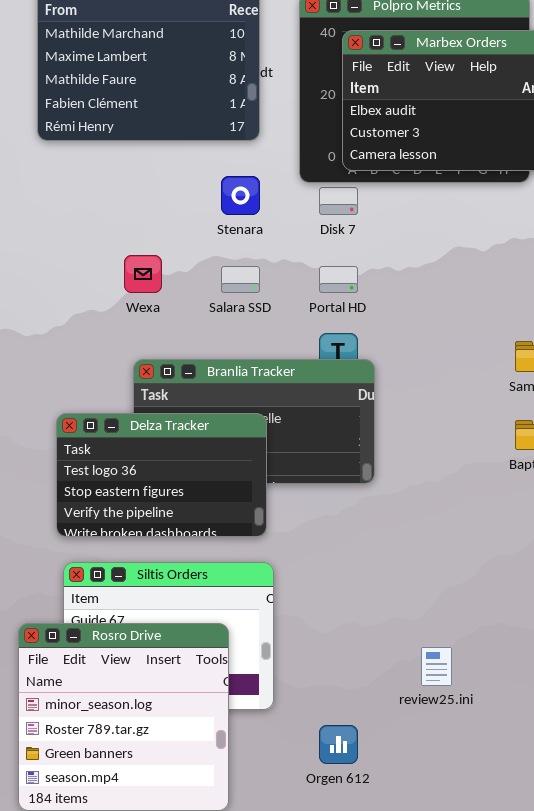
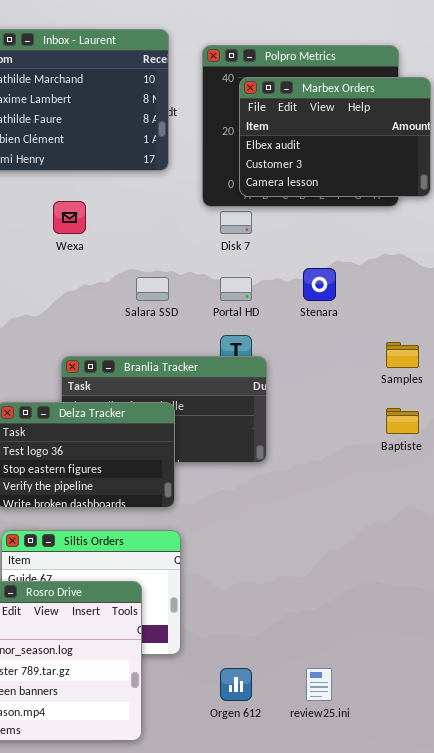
Stenara: [221,176,260,215] -> [303,268,336,301], moved
Wexa: [124,255,162,293] -> [53,201,86,234], moved
review25.ini: [421,647,452,686] -> [306,668,332,701], moved

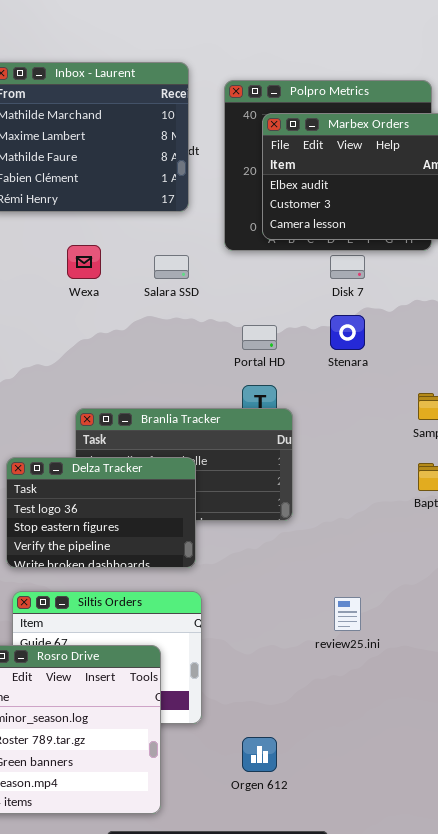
Disk 7: [220,211,252,234] -> [330,255,365,279], moved
Salara SSD: [136,277,169,301] -> [154,255,189,279], moved
review25.ini: [306,668,332,701] -> [334,597,361,631], moved

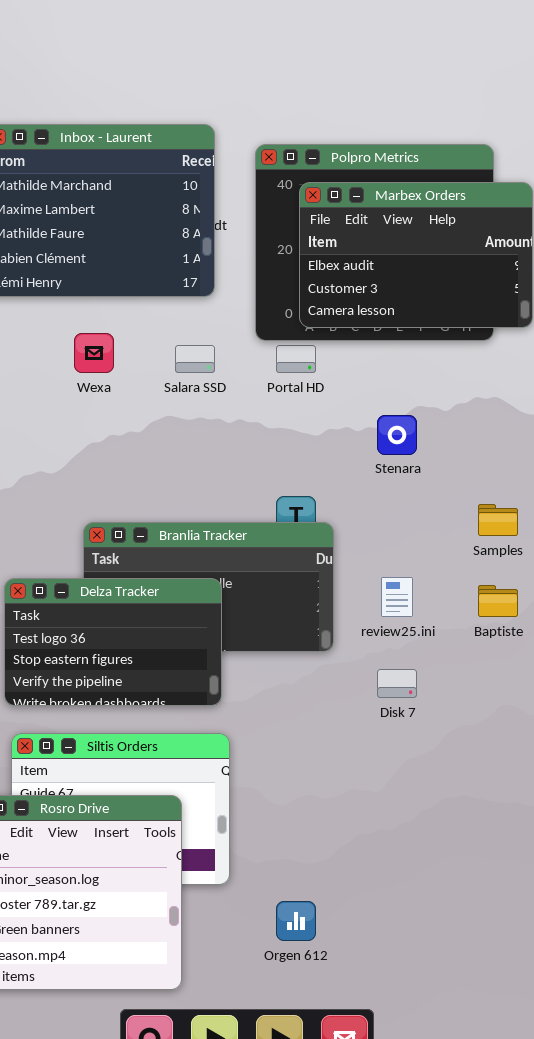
Disk 7: [330,255,365,279] -> [377,669,417,698], moved
Portal HD: [242,325,277,350] -> [276,345,316,373], moved
review25.ini: [334,597,361,631] -> [381,577,413,617], moved

